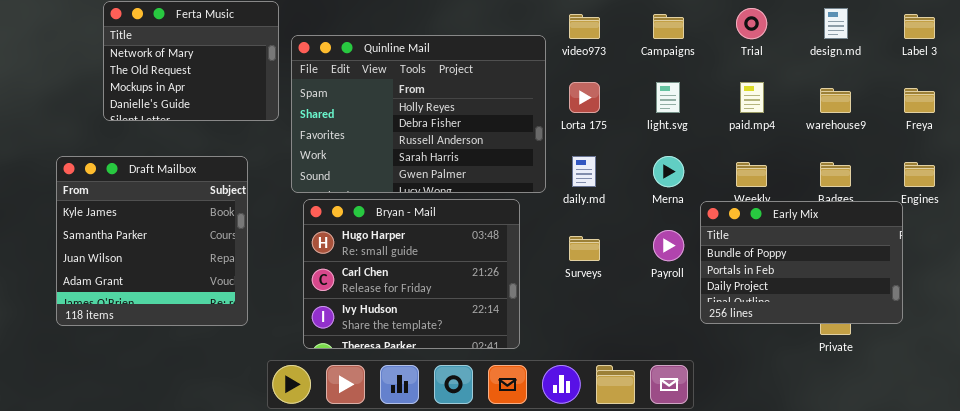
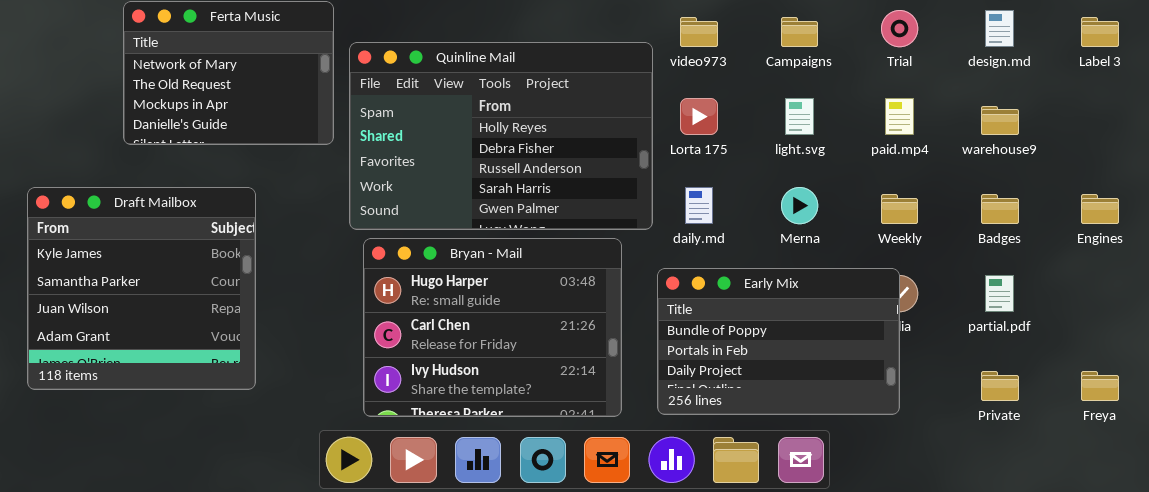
Freya: [904,88,935,113] -> [1081,371,1119,401], moved
Draft Mailbox: [56,156,248,326] -> [27,187,256,390], moved
Early Mix: [700,201,903,324] -> [657,268,900,415], moved

